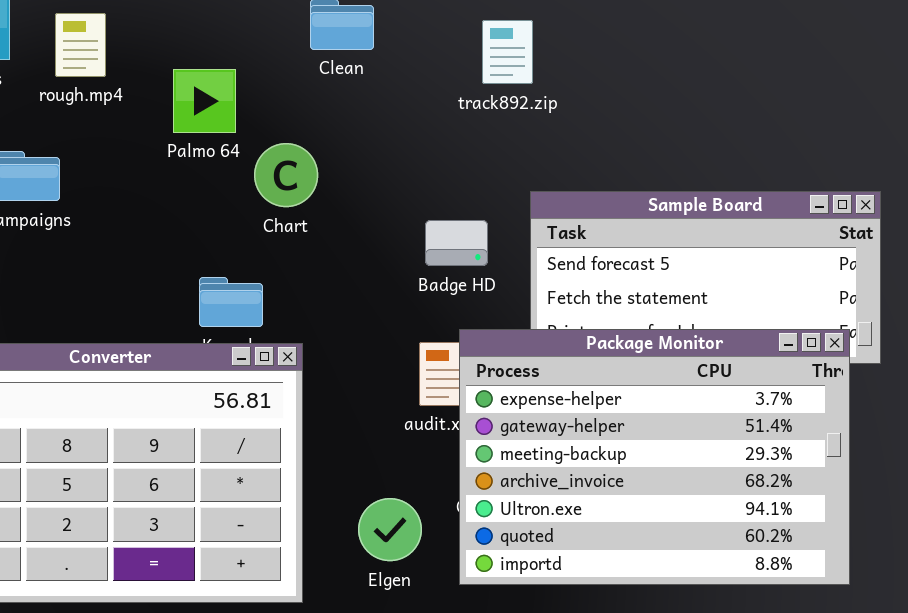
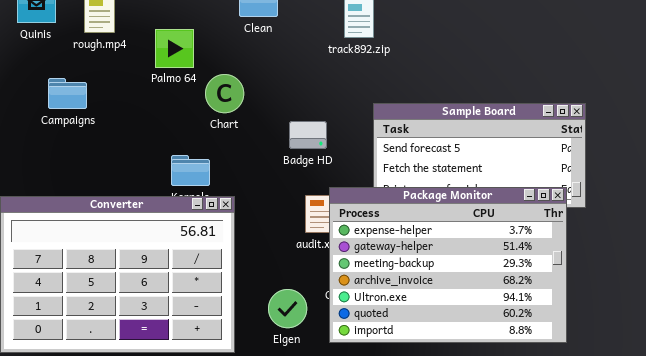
Badge HD: [425,220,488,266] -> [289,121,327,149], moved

